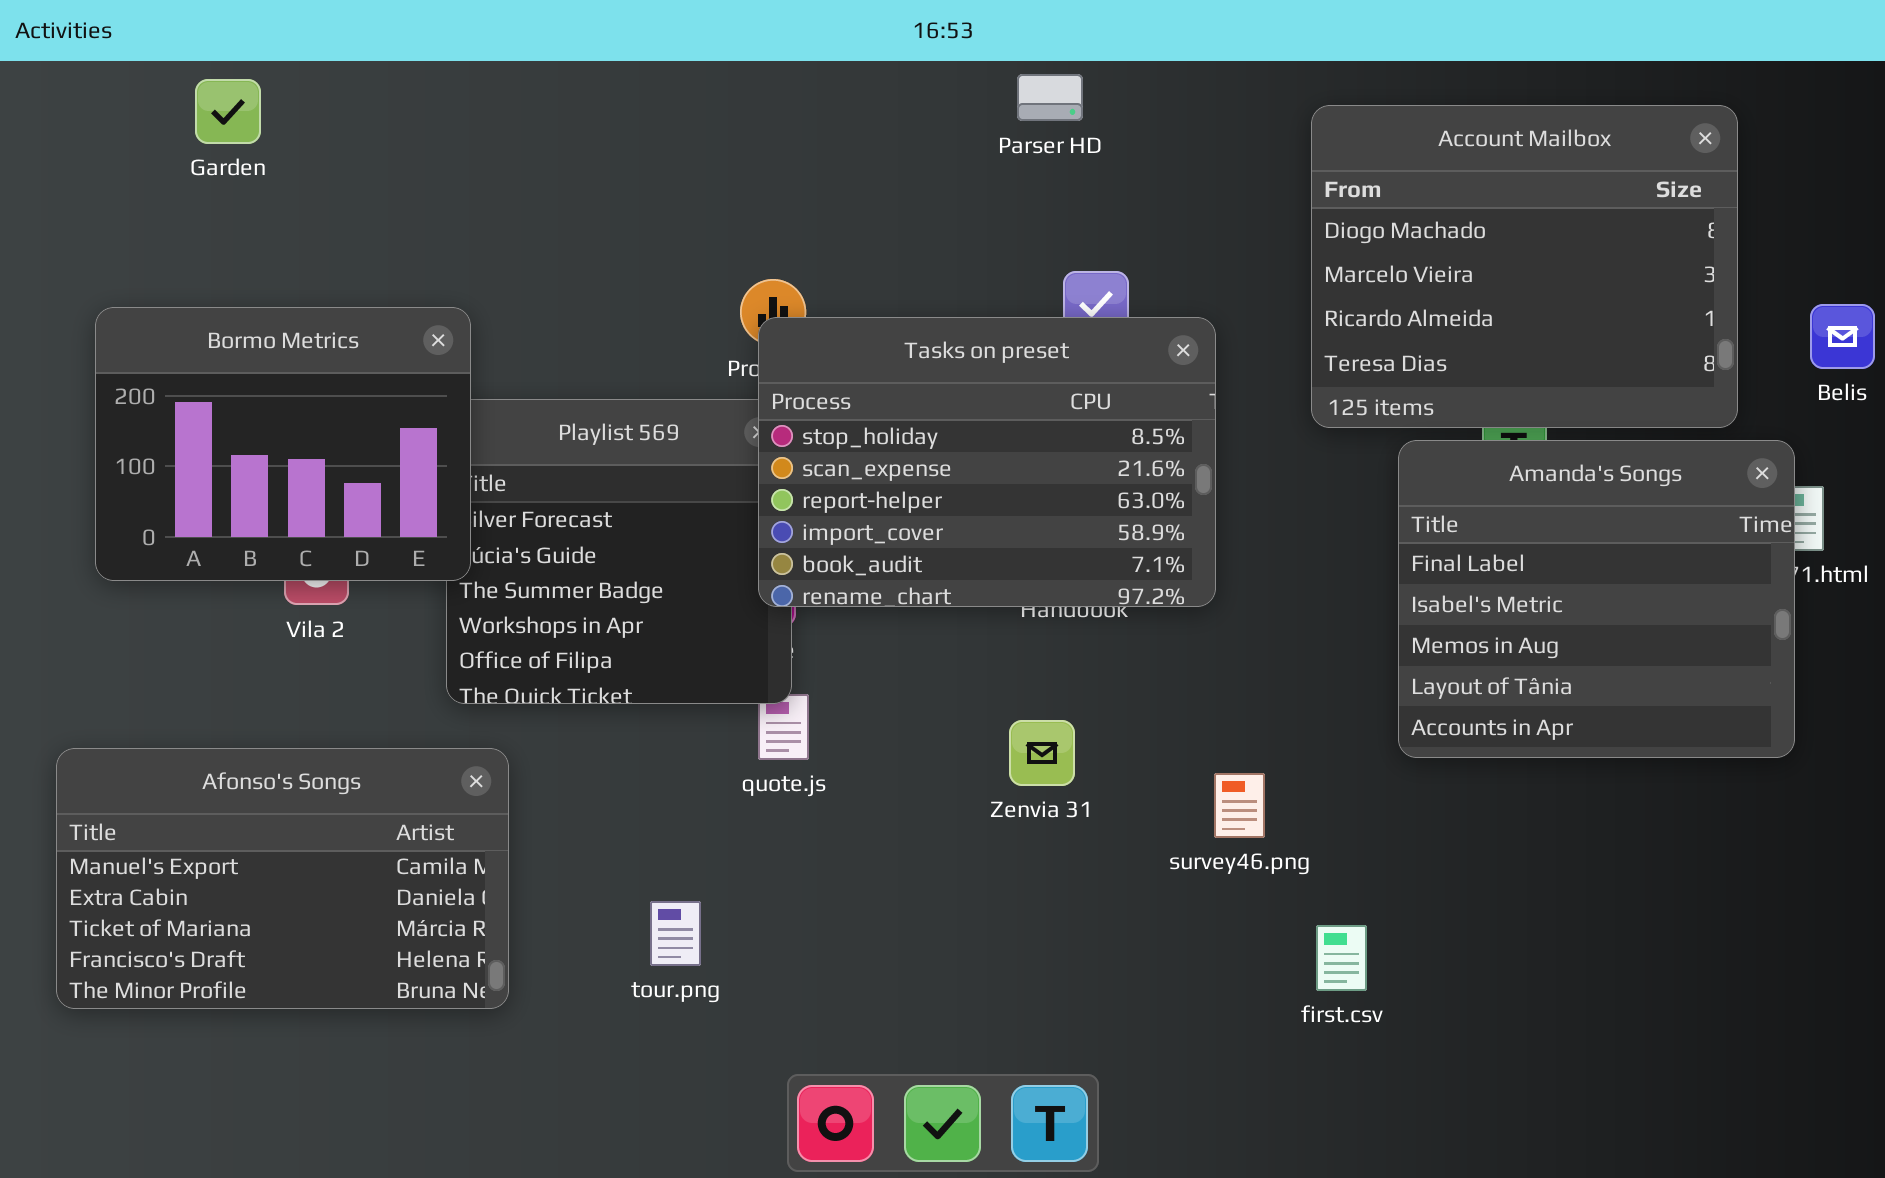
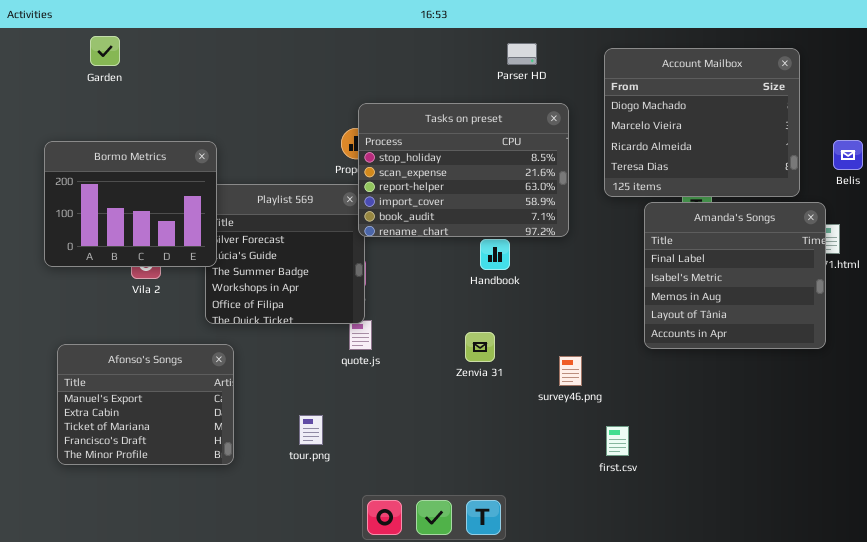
Parser HD: [1017,74,1083,121] -> [507,43,537,65], moved
Tasks on preset: [758,317,1216,607] -> [358,103,569,237], moved
Afonso's Songs: [56,748,509,1009] -> [57,344,234,465], resized

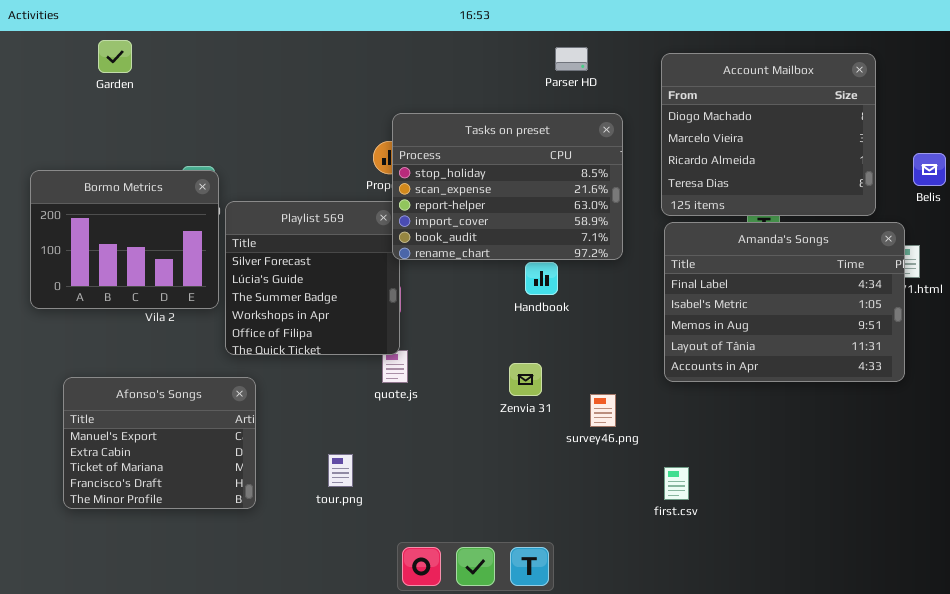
Bormo Metrics: [44,141,217,267] -> [30,170,219,309], moved
Amanda's Songs: [644,202,826,349] -> [664,222,905,382], resized
survey46.png: [559,356,582,386] -> [590,394,616,427], moved

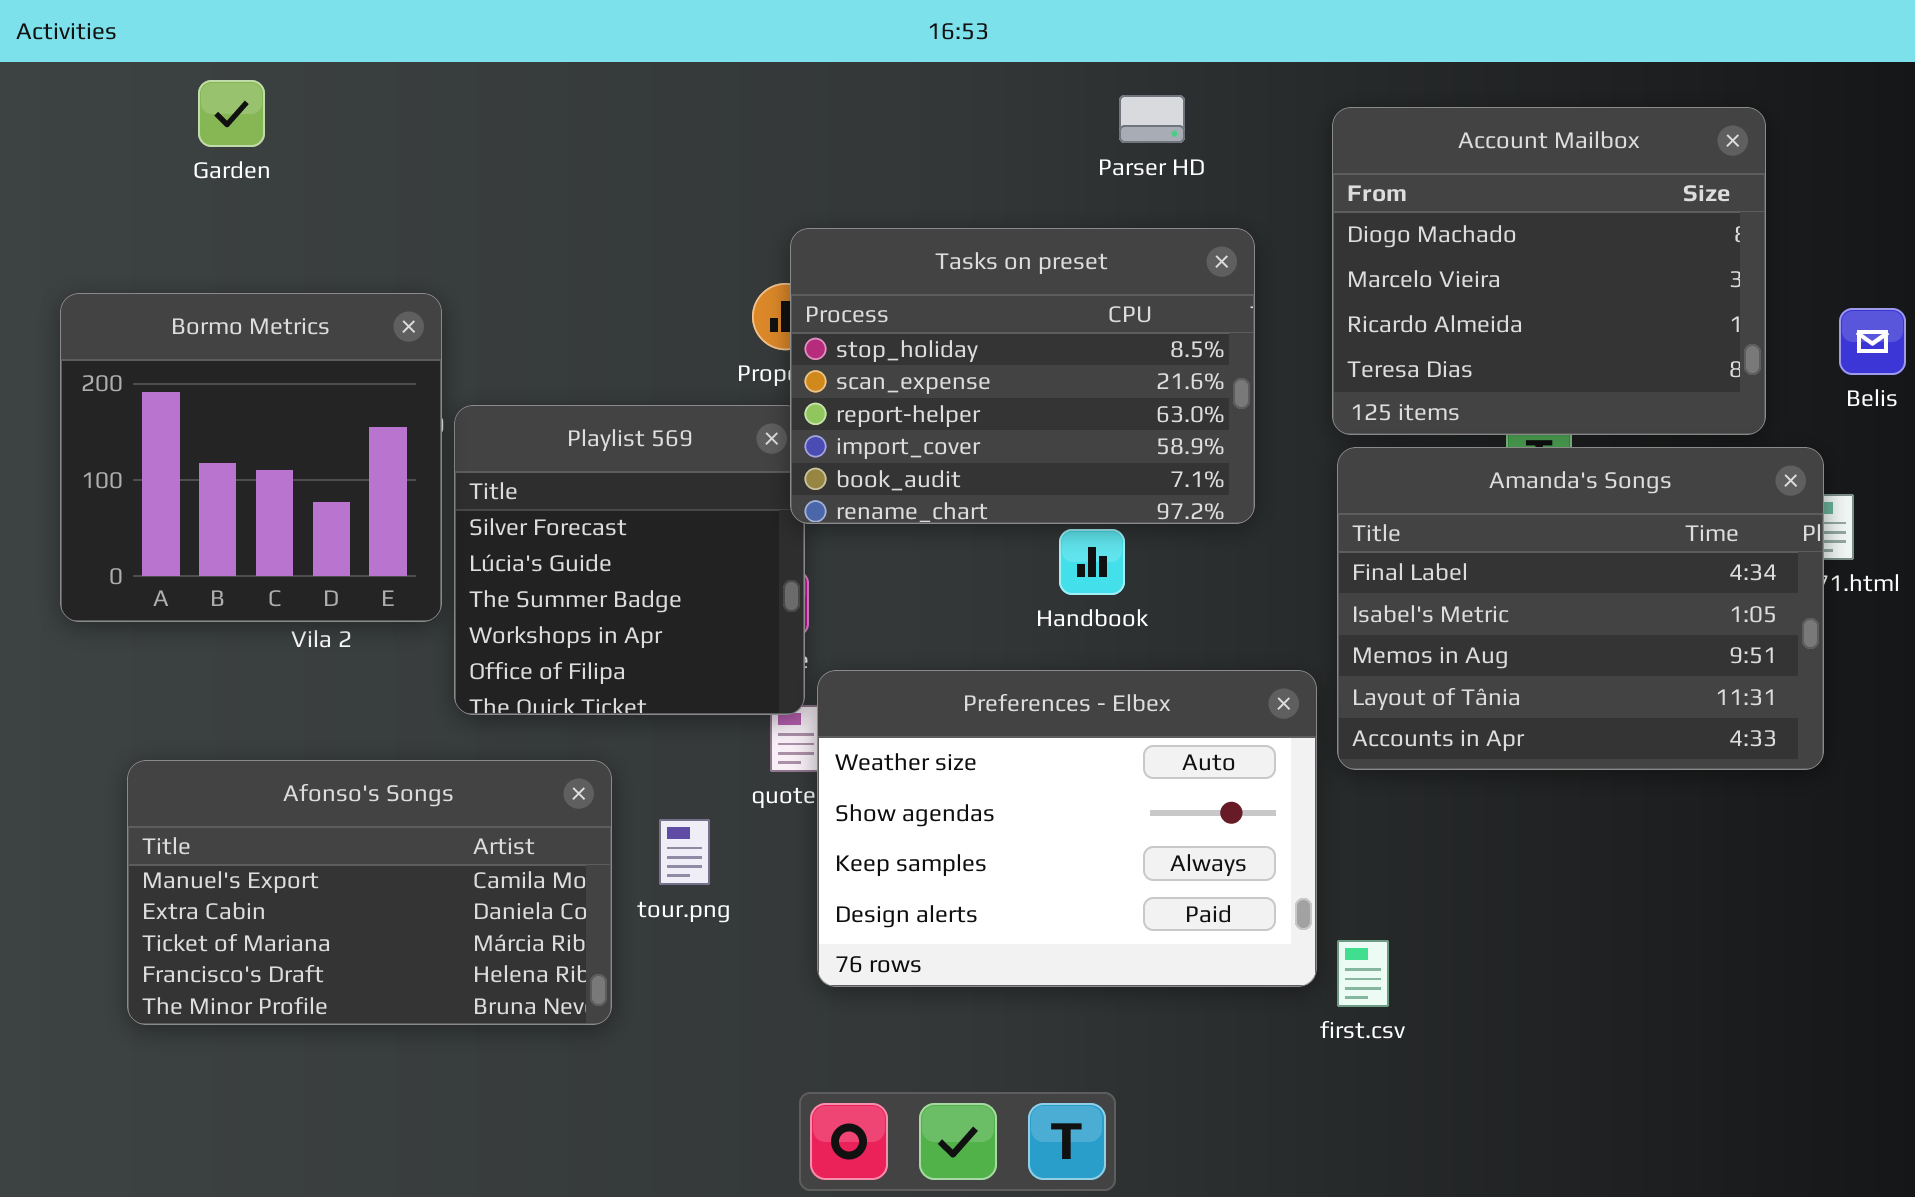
Bormo Metrics: [30,170,219,309] -> [60,293,442,622], resized
Preferences - Elbex: none -> [817,670,1317,987], opened
Afonso's Songs: [63,377,256,509] -> [127,760,612,1025], resized
tour.png: [328,454,353,487] -> [659,819,710,885], moved

